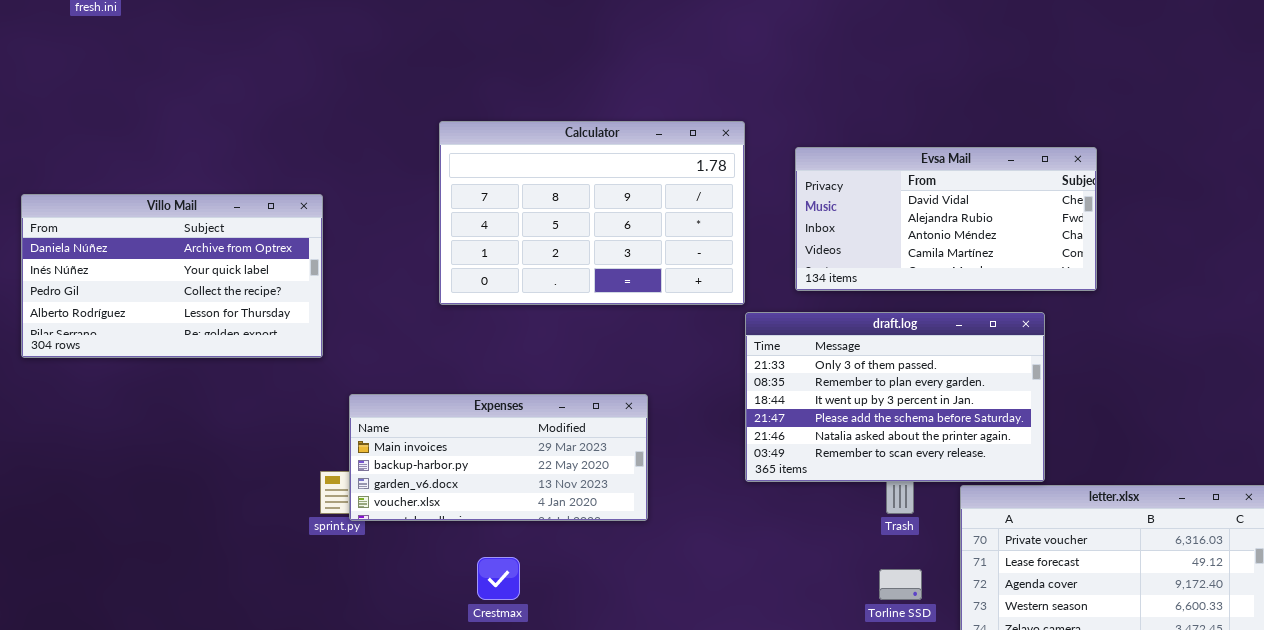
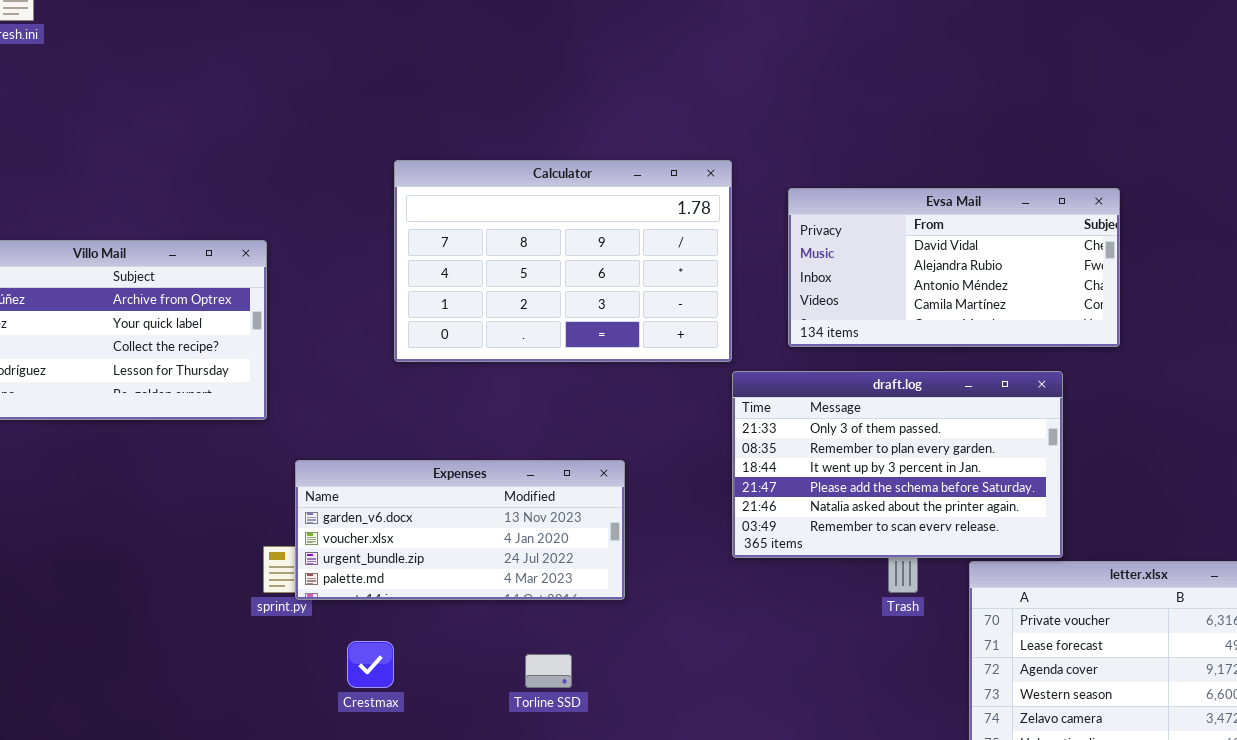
Expenses: [349,394,648,521] -> [295,460,625,600], scrolled down 2 rows
Crestmax: [477,557,520,600] -> [347,641,394,688], moved
Torline SSD: [879,569,922,600] -> [525,654,572,688], moved

